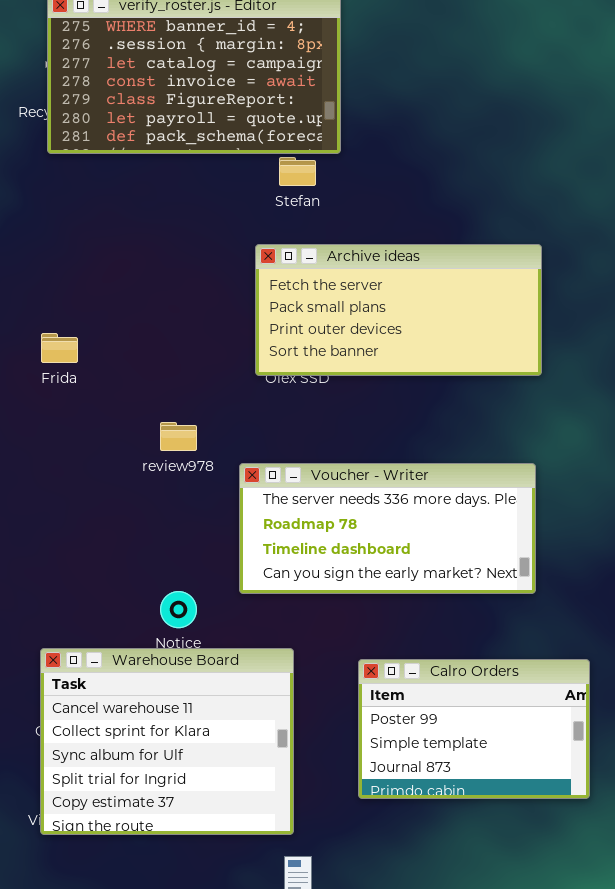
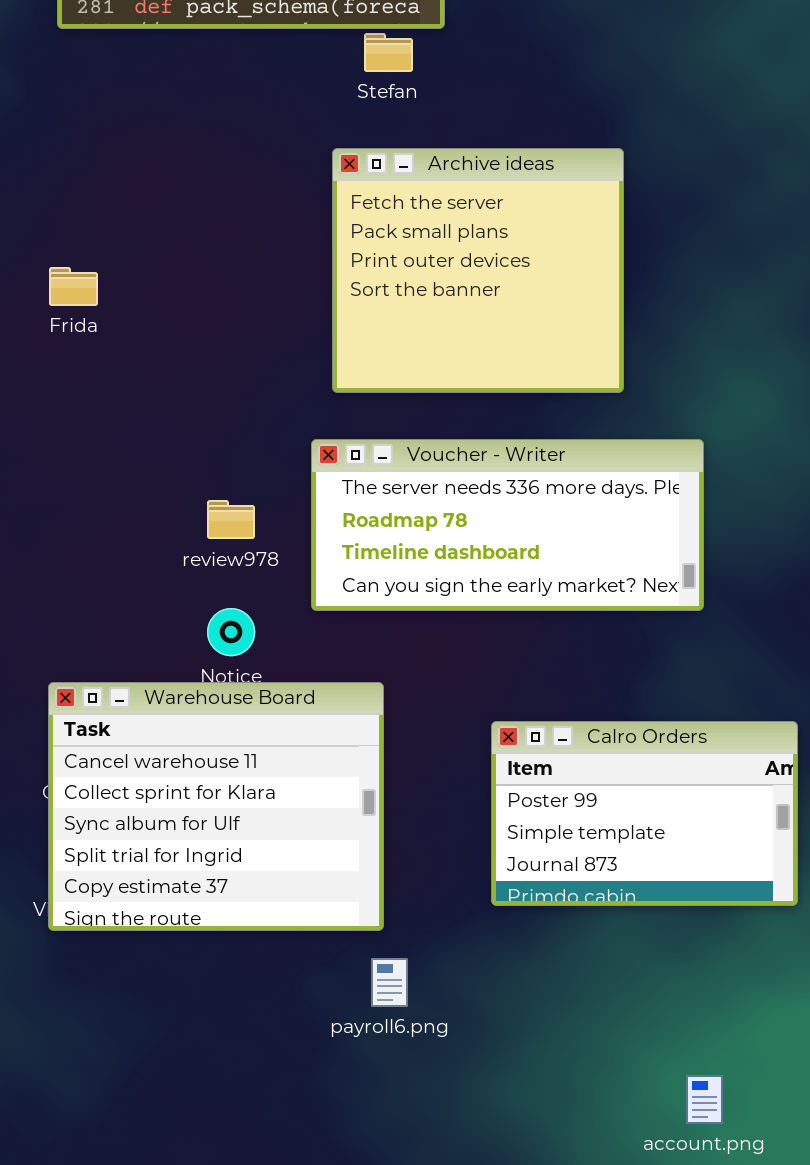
Archive ideas: [255,244,542,376] -> [332,148,624,393], resized
review978: [160,422,197,451] -> [207,500,255,539], moved
Calro Orders: [358,659,590,799] -> [491,721,798,906], moved

